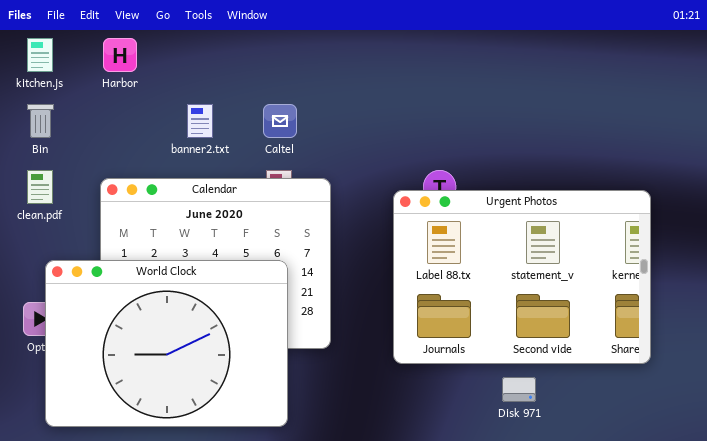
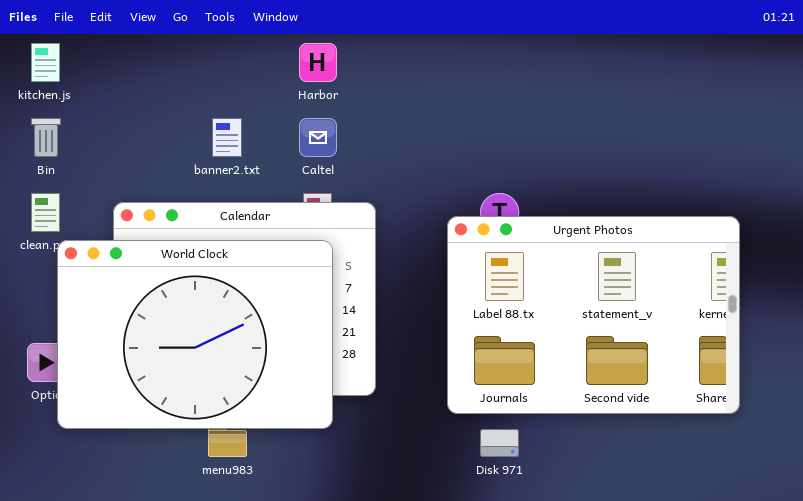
Harbor: [103,38,137,72] -> [299,43,337,82], moved
World Clock: [45,260,288,427] -> [57,240,333,429], moved
Disk 971: [502,377,536,402] -> [480,429,519,457], moved

